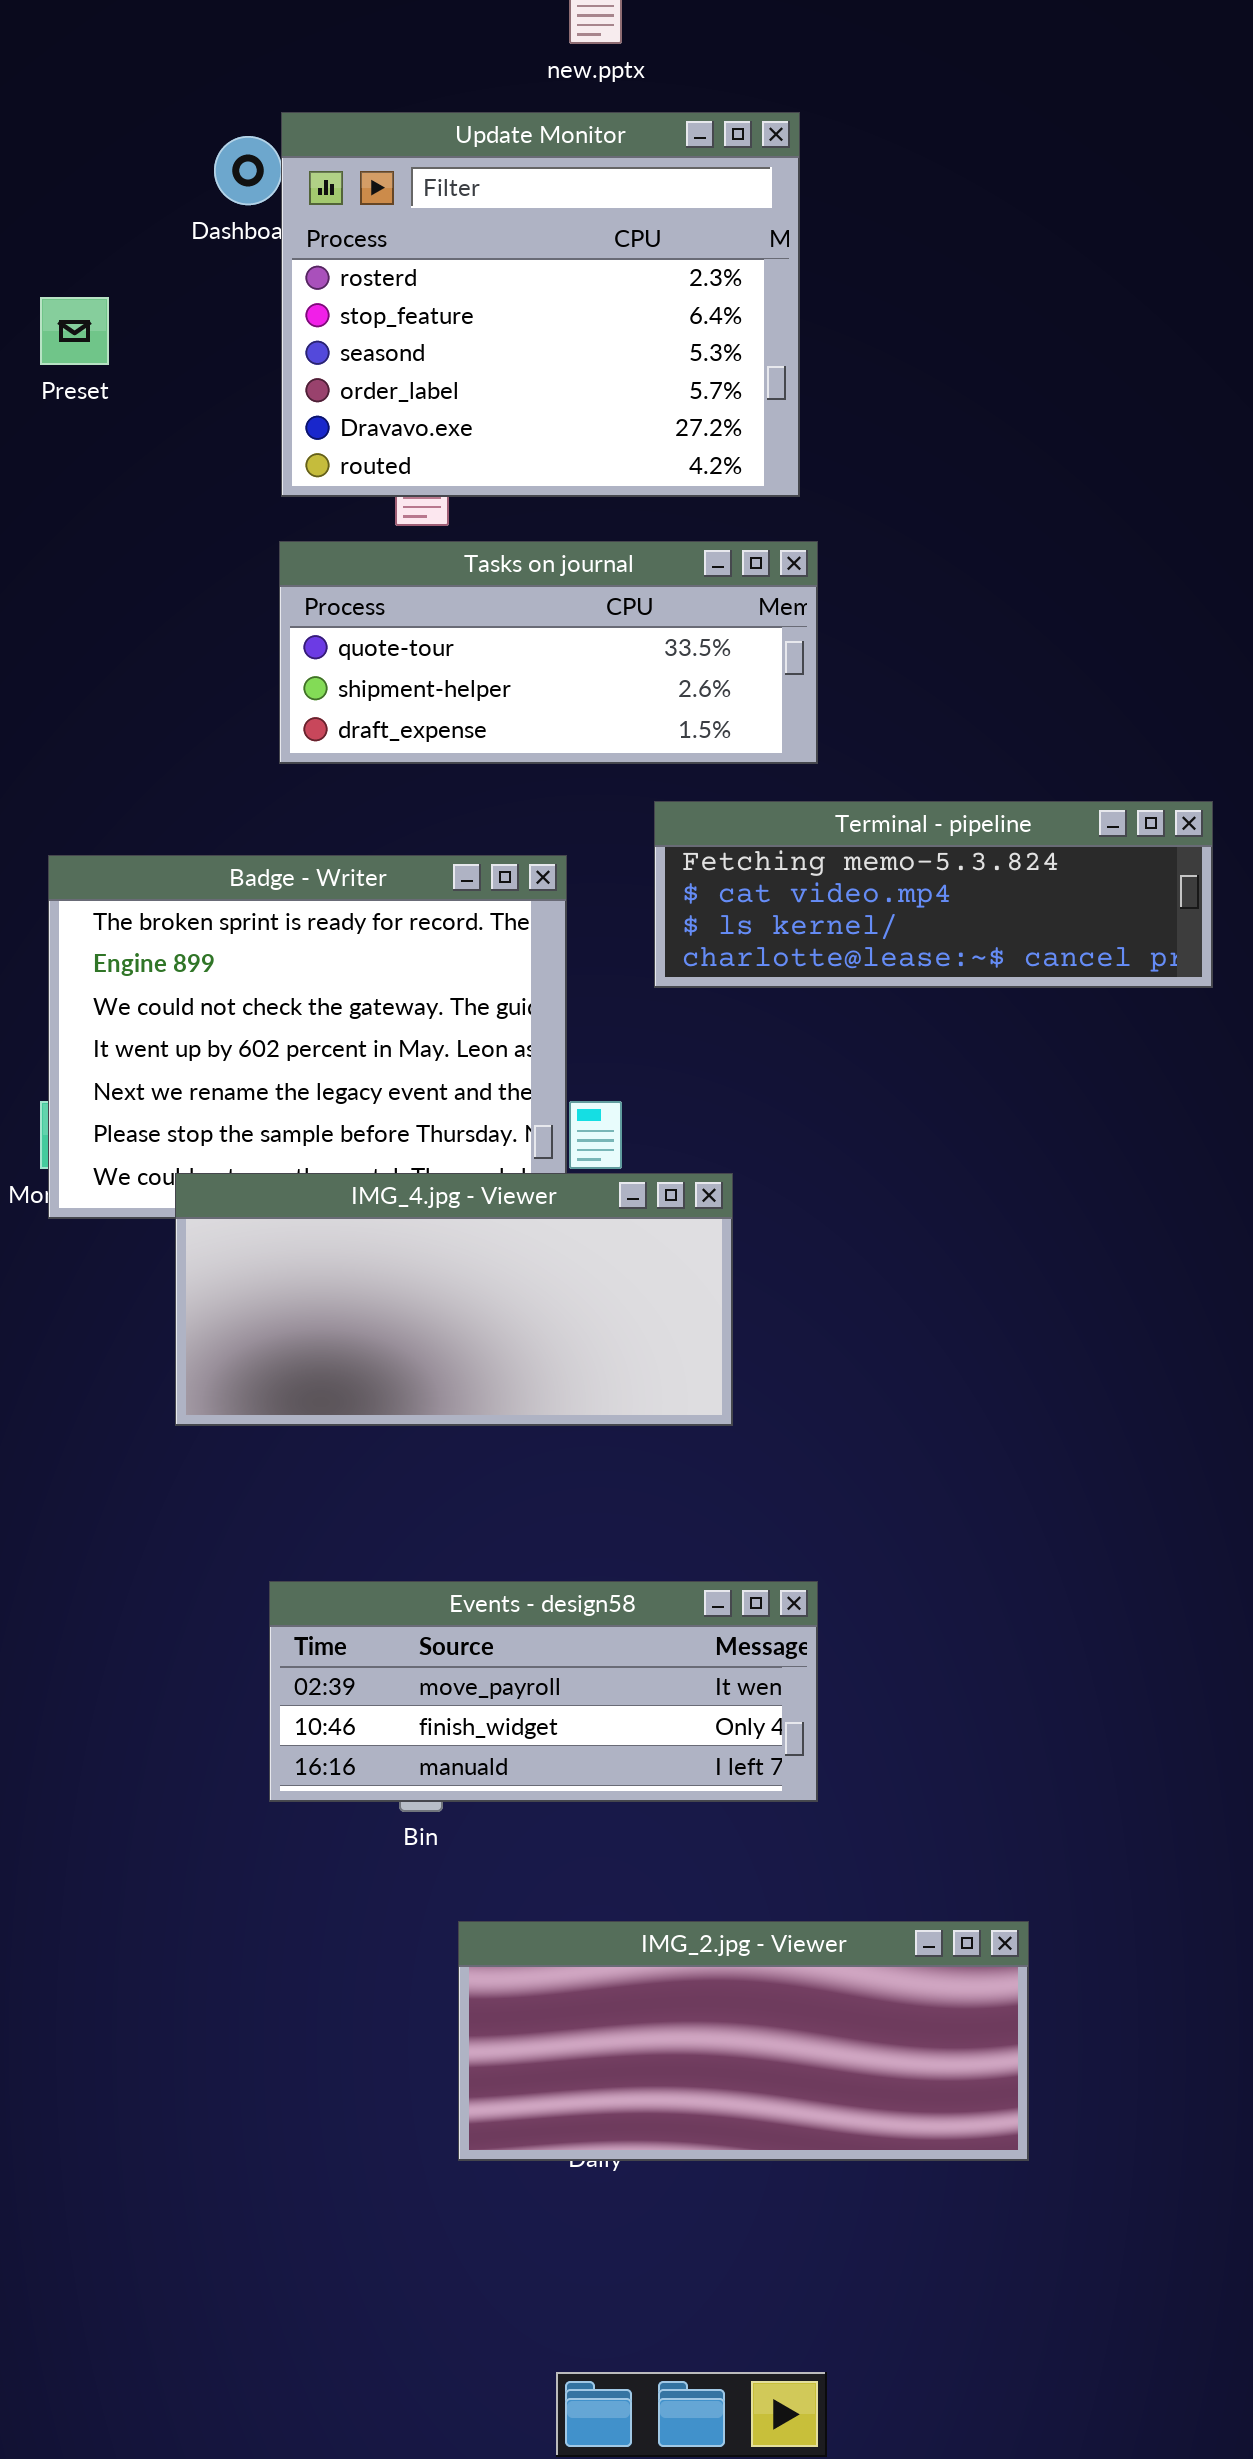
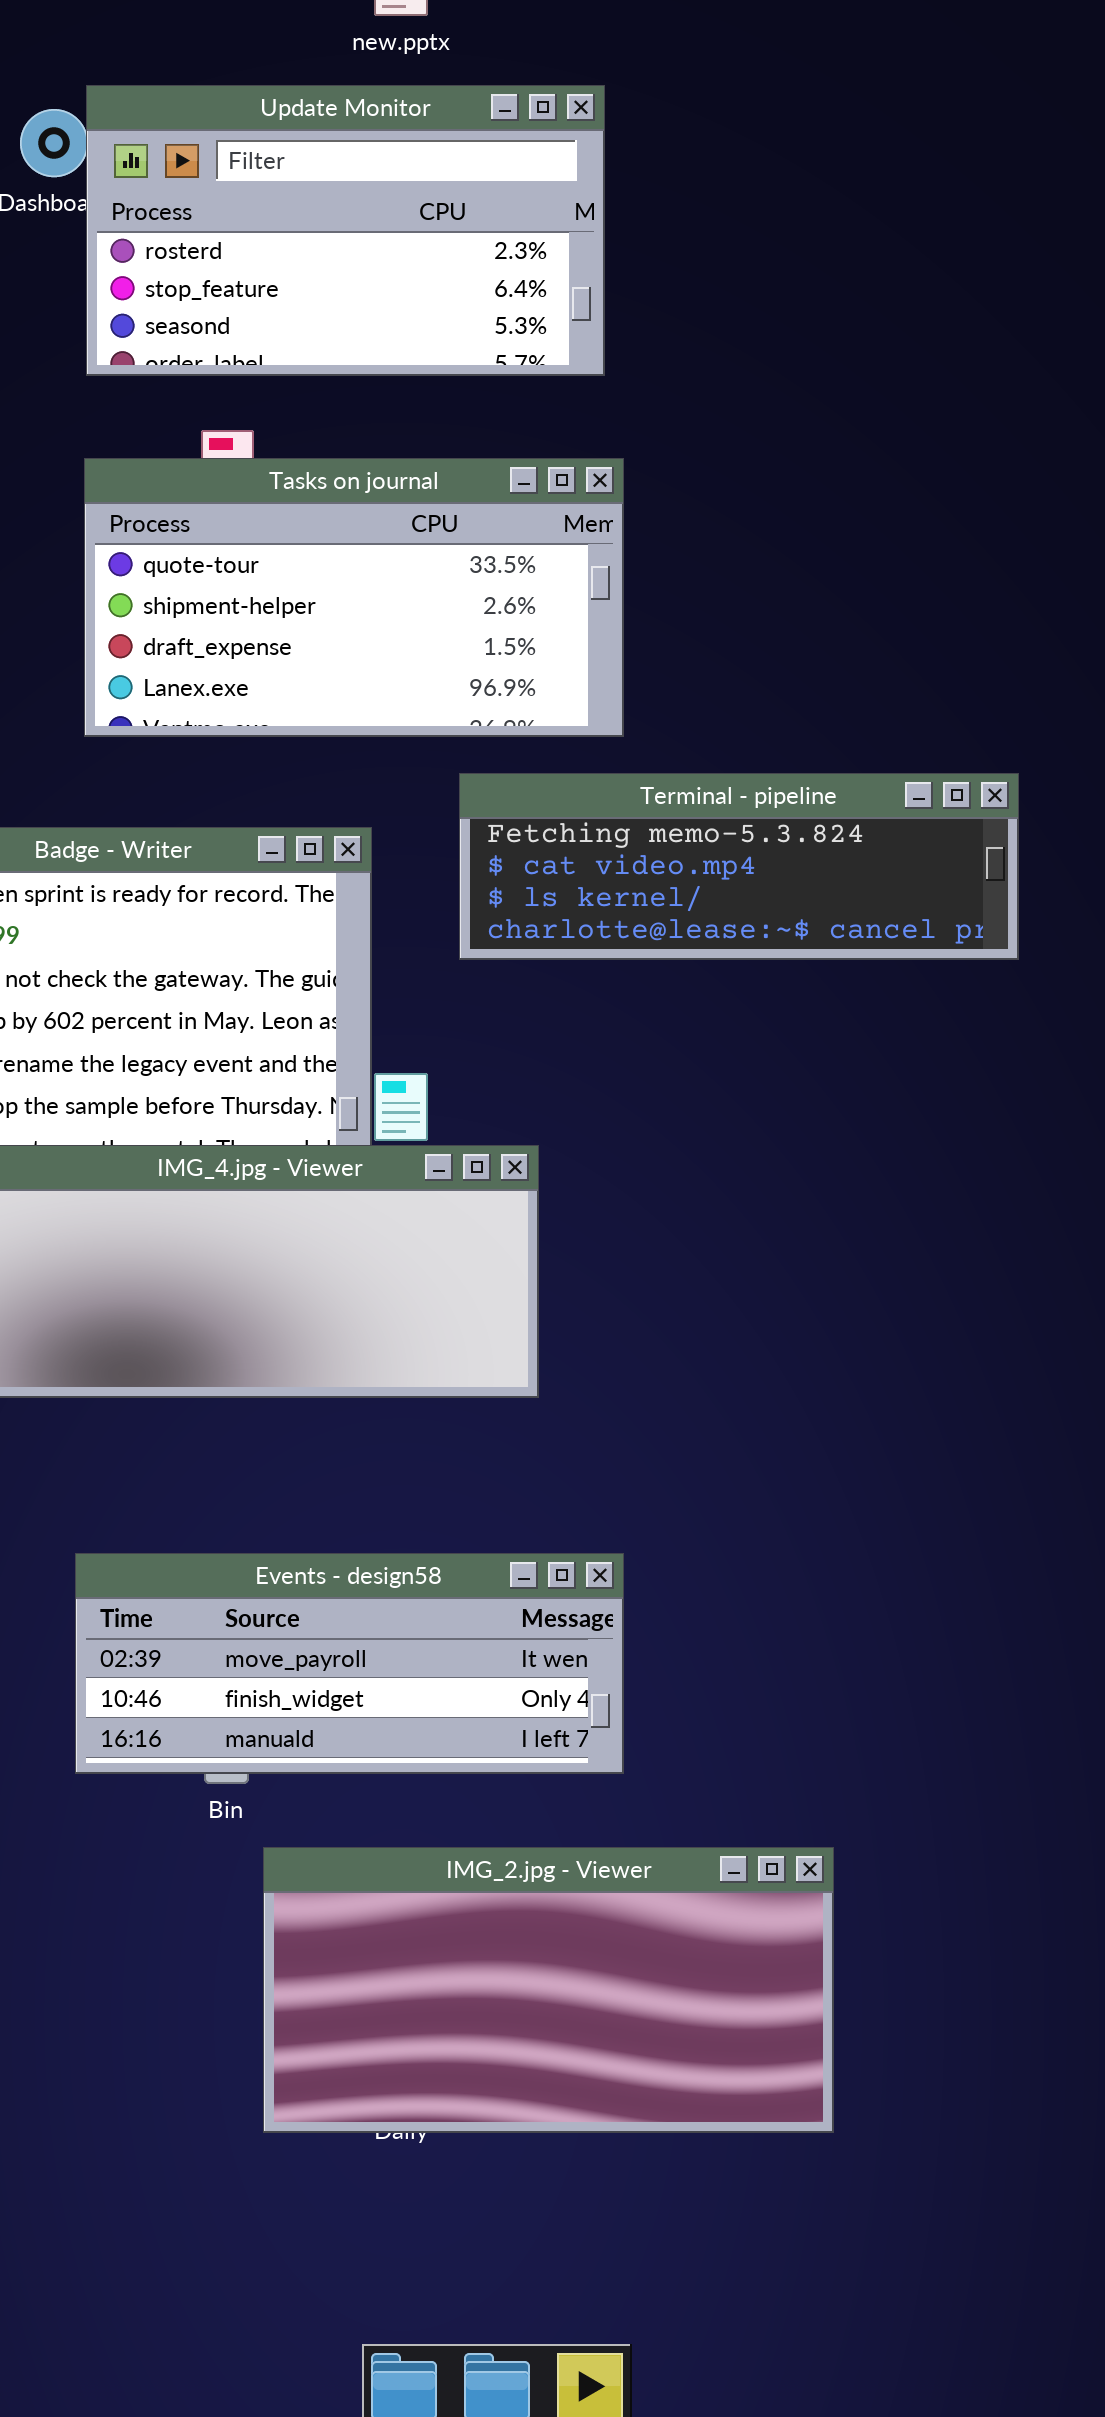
Update Monitor: [281,112,800,497] -> [86,85,605,376], resized
Tasks on journal: [279,541,818,764] -> [84,458,624,737], resized
IMG_2.jpg - Viewer: [458,1921,1029,2161] -> [263,1847,834,2133], resized

